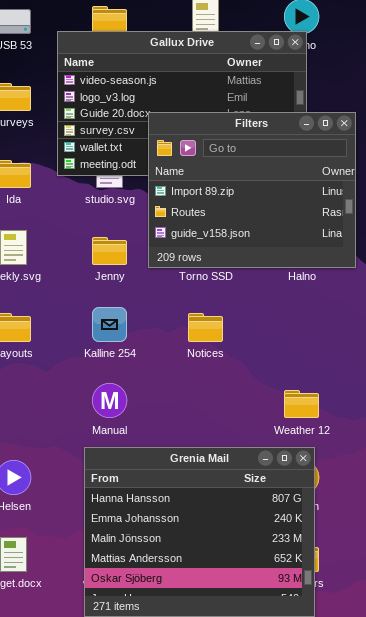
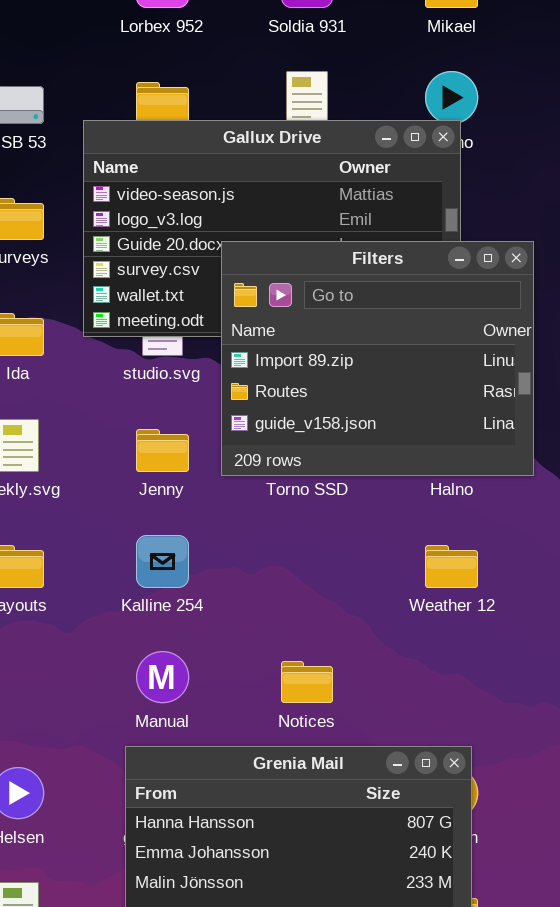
Notices: [188,313,223,342] -> [281,661,333,703], moved
Weather 12: [284,390,319,418] -> [425,545,478,588], moved

